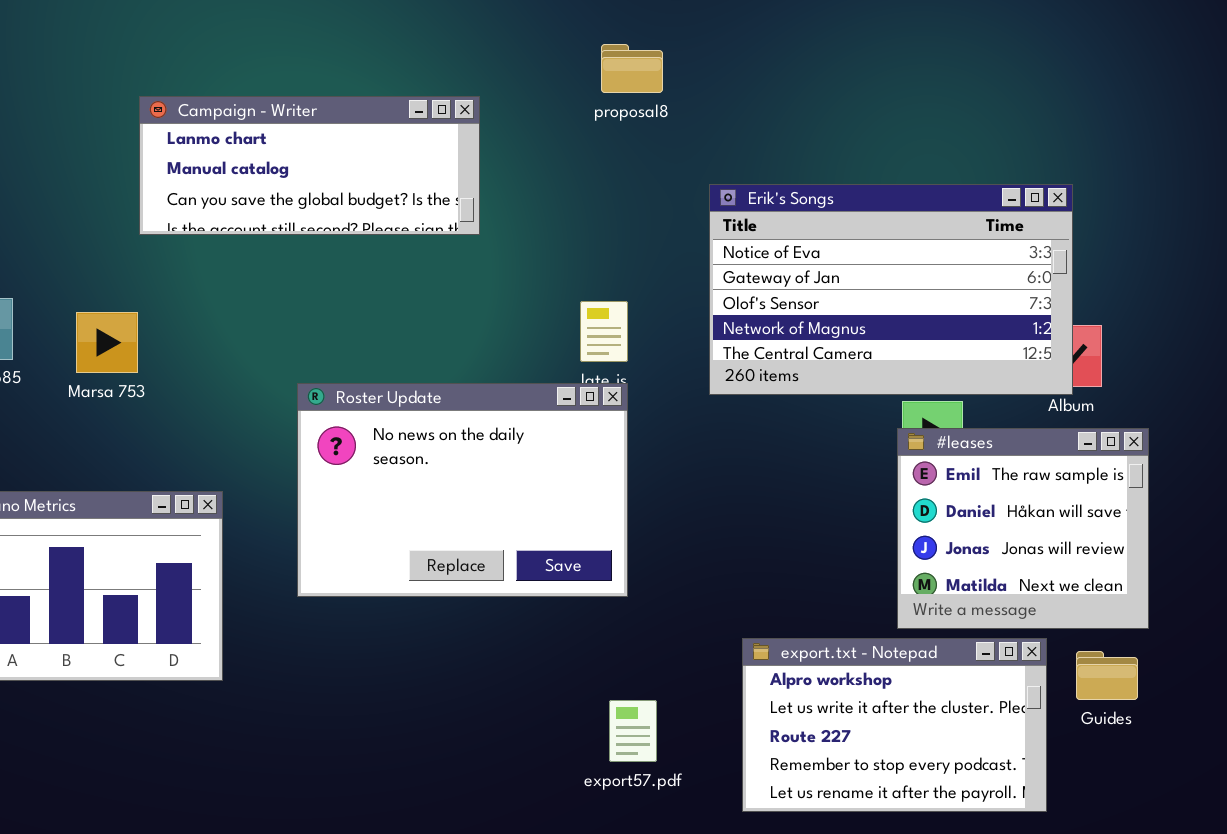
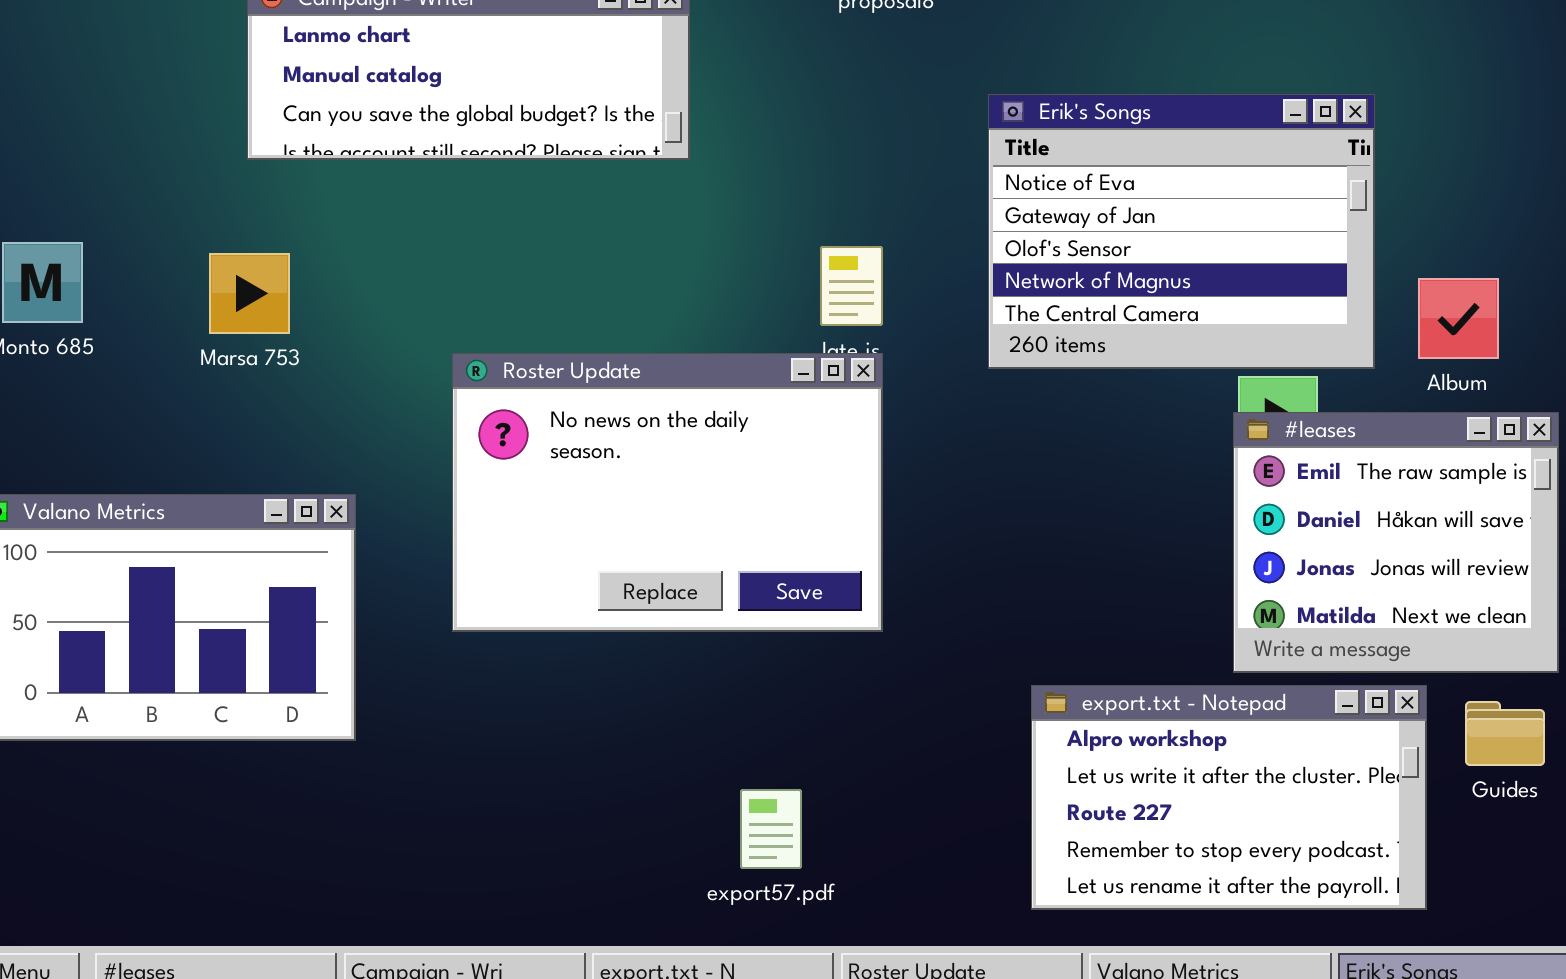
Erik's Songs: [709,184,1073,395] -> [988,94,1375,369], resized
Marsa 753: [76,312,138,373] -> [209,253,290,334], moved
export57.pdf: [609,700,657,762] -> [740,789,802,869], moved

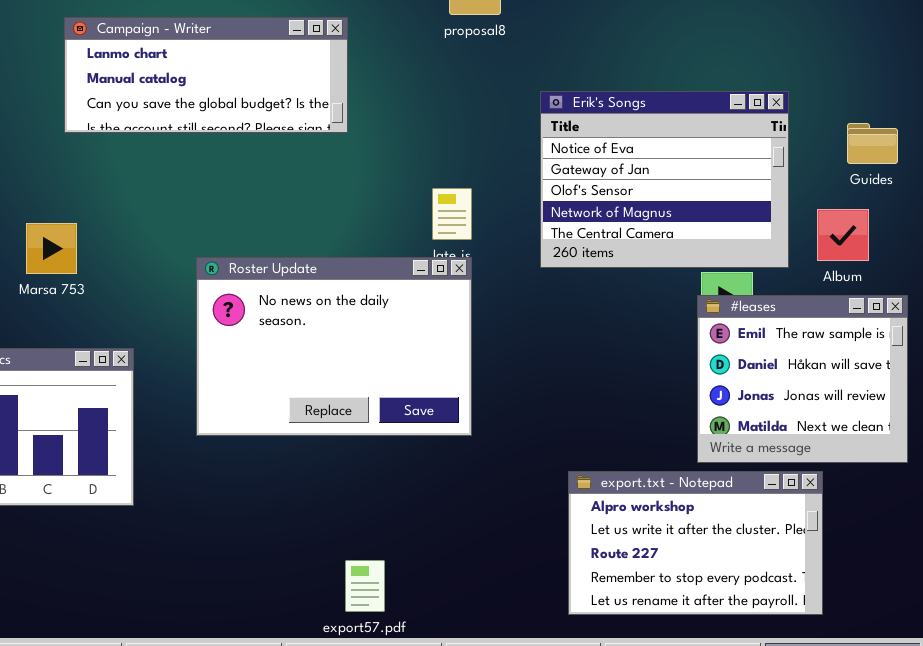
Marsa 753: [209,253,290,334] -> [26,223,77,274], moved
Guides: [1465,701,1545,766] -> [847,123,898,164], moved
export57.pdf: [740,789,802,869] -> [345,560,385,612], moved

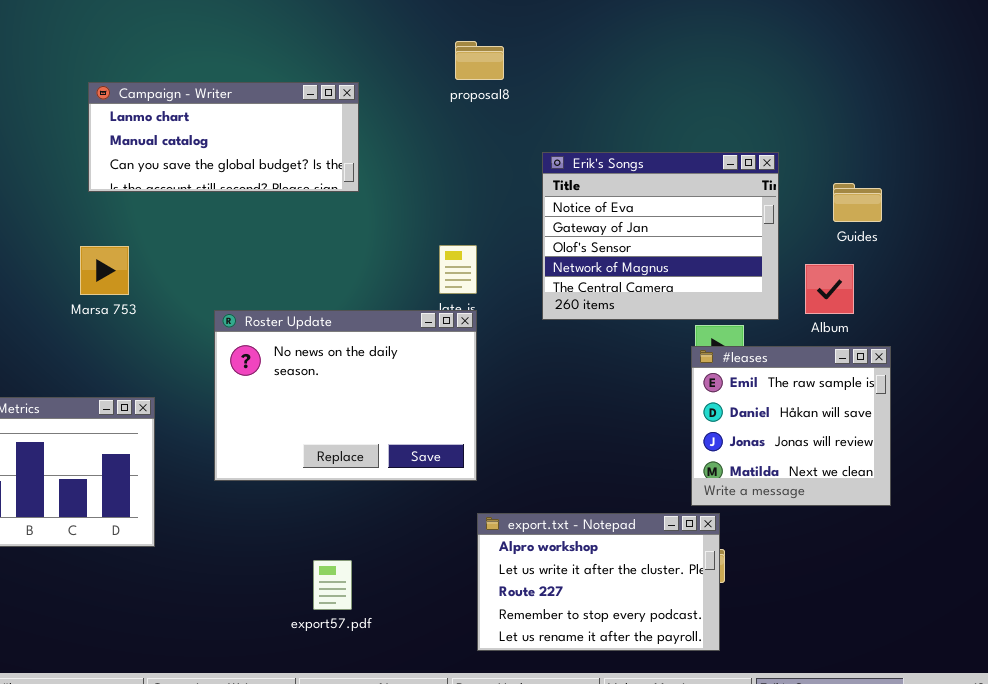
Marsa 753: [26,223,77,274] -> [80,246,129,295], moved
export.txt - Notepad: [568,471,823,615] -> [477,513,720,651], moved
export57.pdf: [345,560,385,612] -> [313,560,352,610], moved

